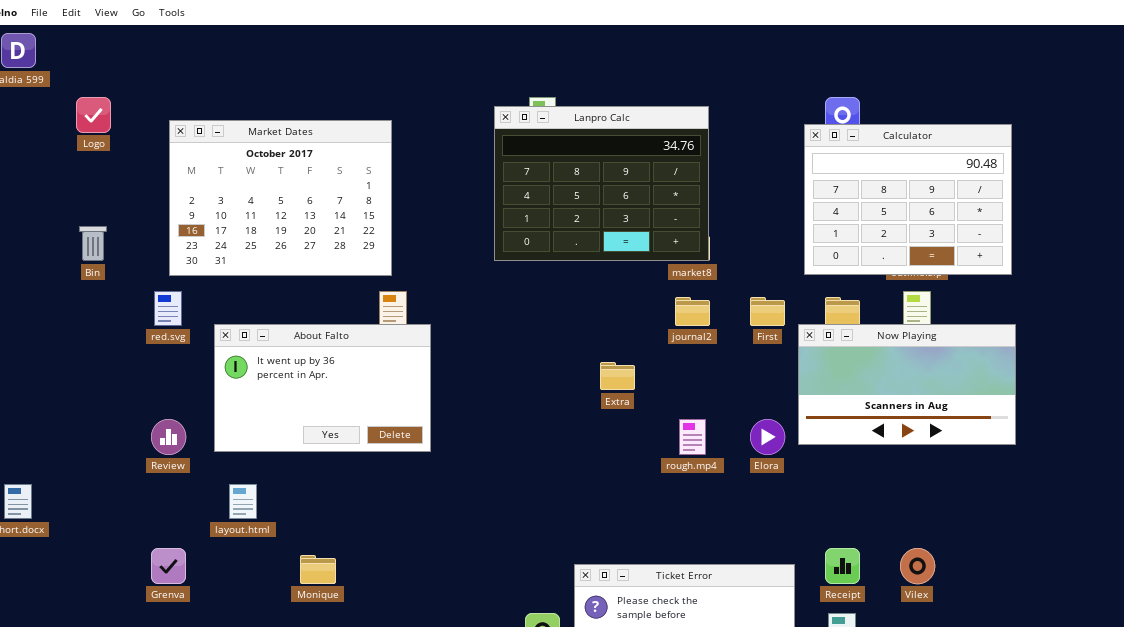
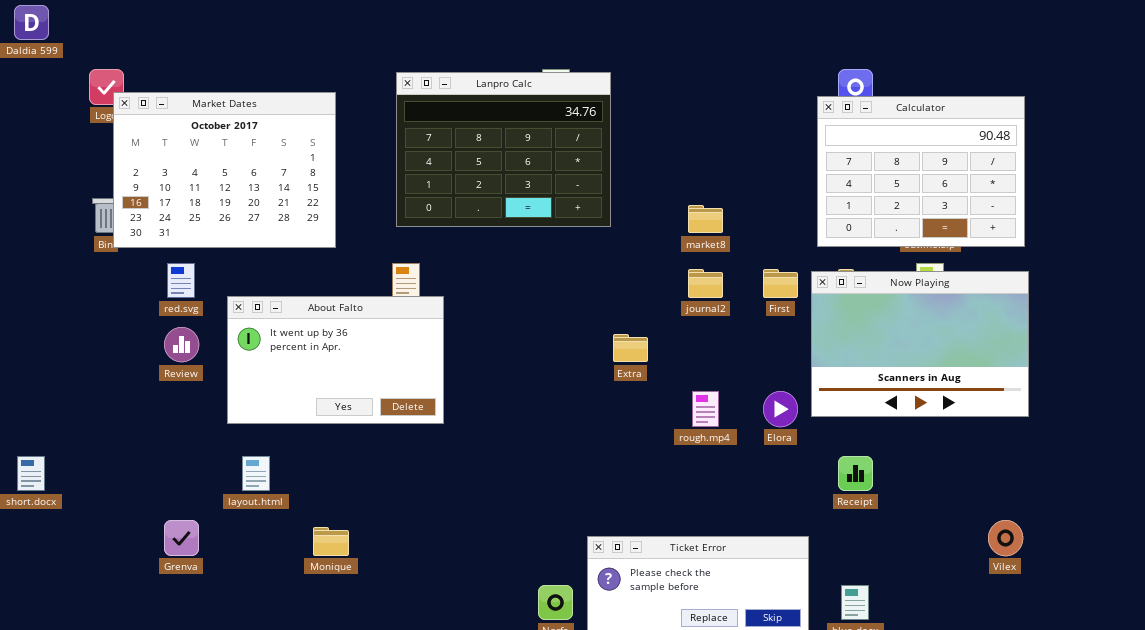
Lanpro Calc: [494,106,709,261] -> [396,72,611,227], moved
Market Dates: [169,120,392,276] -> [113,92,336,248], moved
Now Playing: [798,324,1016,445] -> [811,271,1029,417], resized
Review: [151,419,186,455] -> [164,327,199,362], moved
Receipt: [825,548,860,584] -> [838,456,873,491], moved
Vilex: [900,548,935,584] -> [988,520,1023,556], moved

